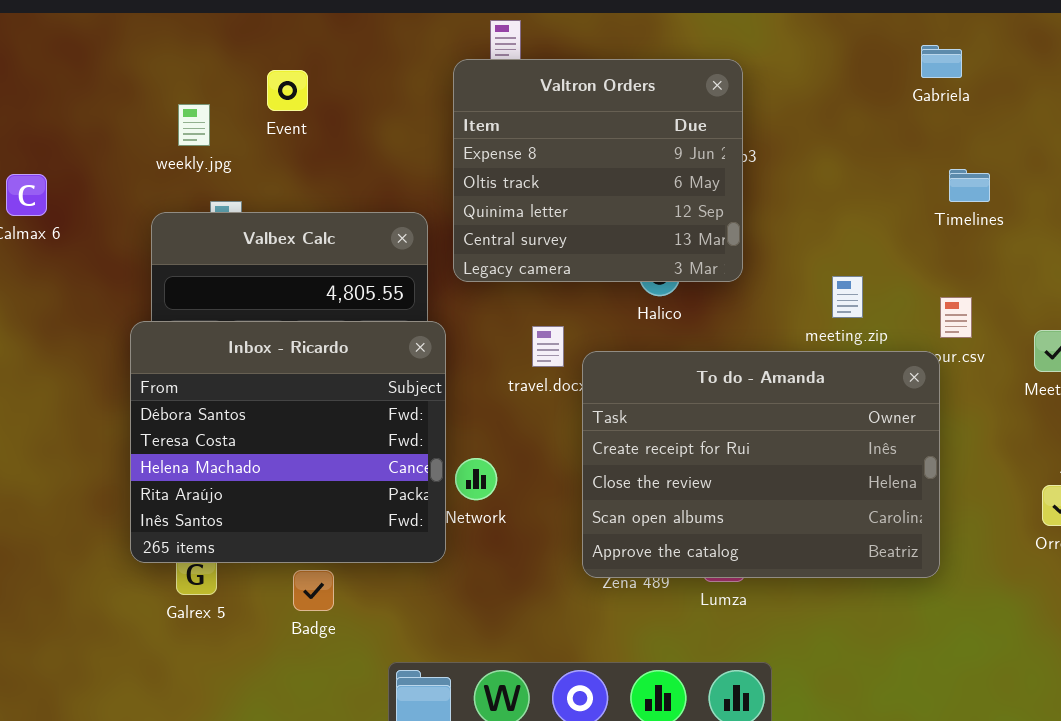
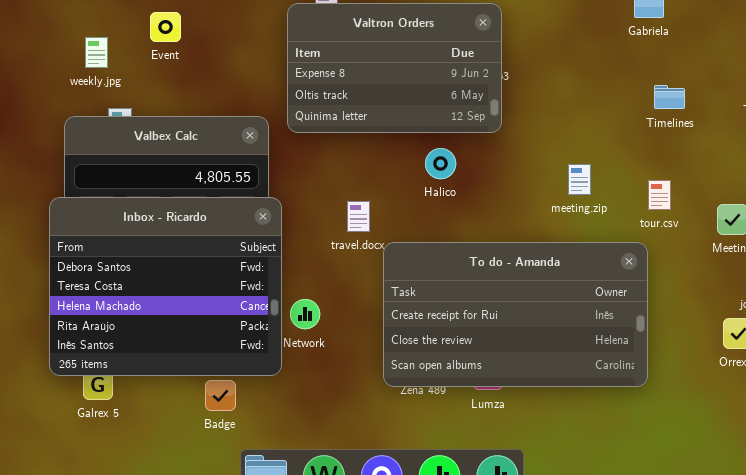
Valtron Orders: [453,59,743,282] -> [287,3,502,133], resized
To do - Amanda: [582,351,940,578] -> [383,242,648,387], resized
Badge: [293,570,334,611] -> [205,380,236,411], moved

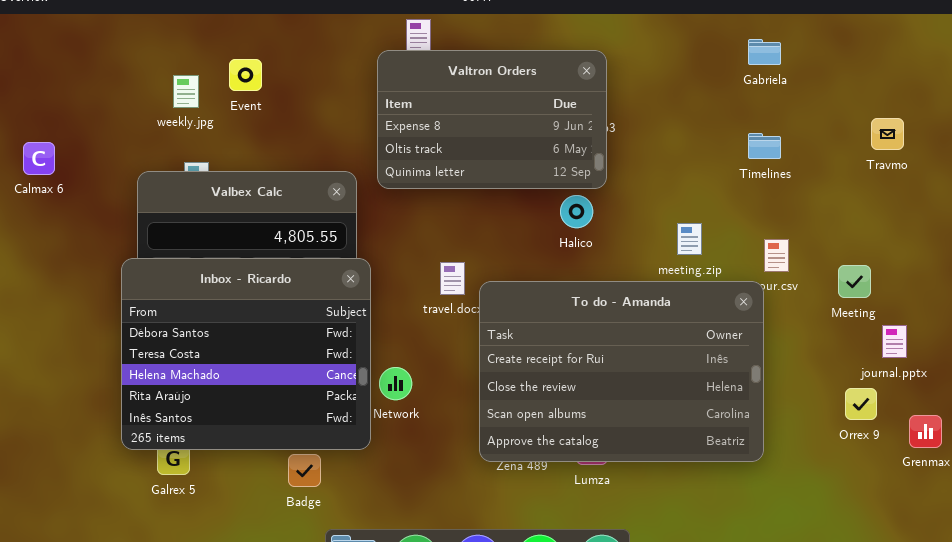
weekly.jpg: [85,37,108,68] -> [173,75,199,108], moved
Timelines: [654,85,685,109] -> [748,133,781,159], moved
Halico: [425,148,456,179] -> [560,195,593,228], moved
To do - Amanda: [383,242,648,387] -> [479,281,764,462], resized

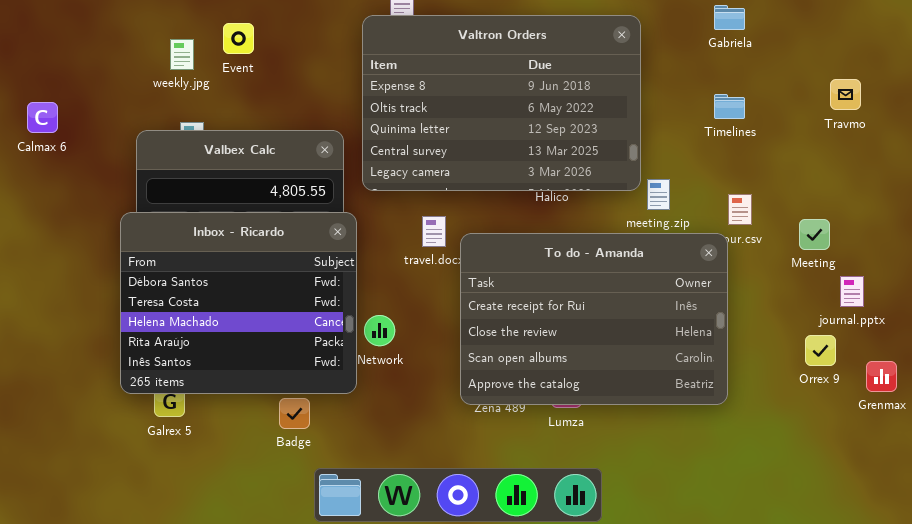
Valtron Orders: [377,50,607,189] -> [362,15,641,191], resized

